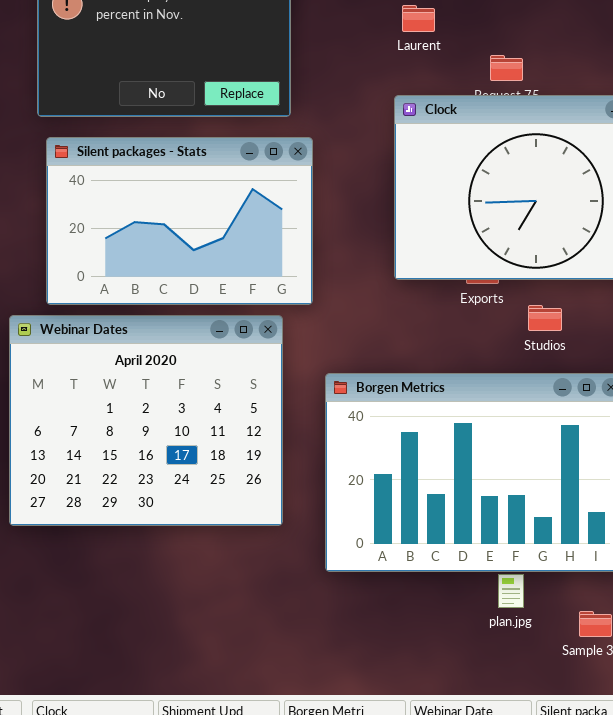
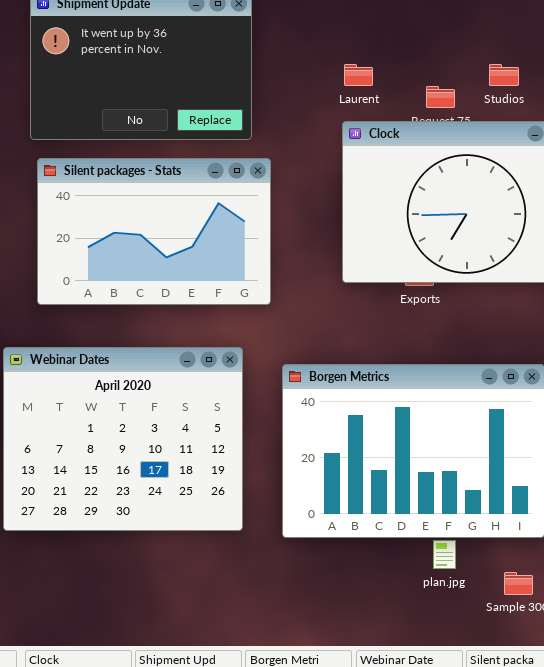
Laurent: [402,5,435,32] -> [344,64,373,86], moved
Studios: [528,305,562,331] -> [489,64,519,86], moved
Webinar Dates: [9,315,283,526] -> [3,347,243,531], moved

